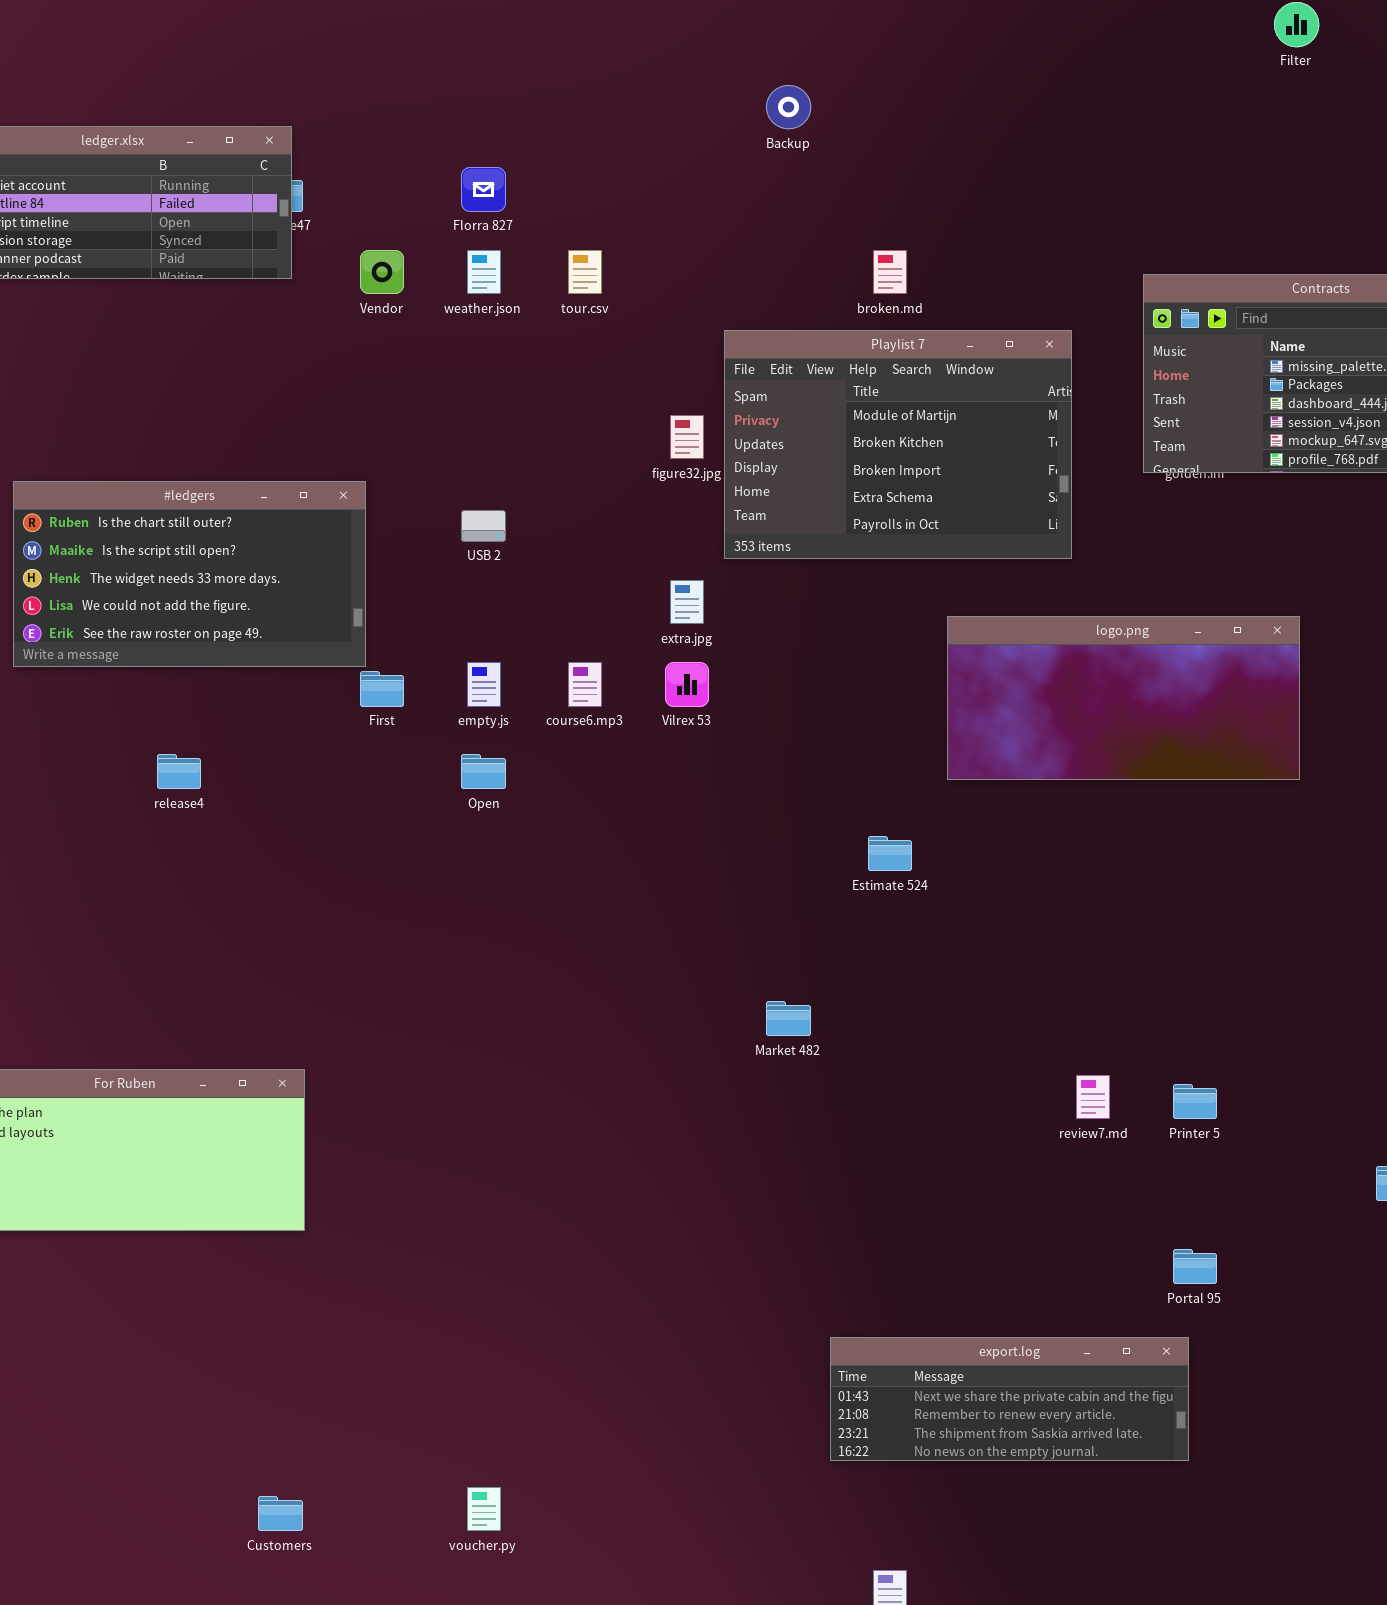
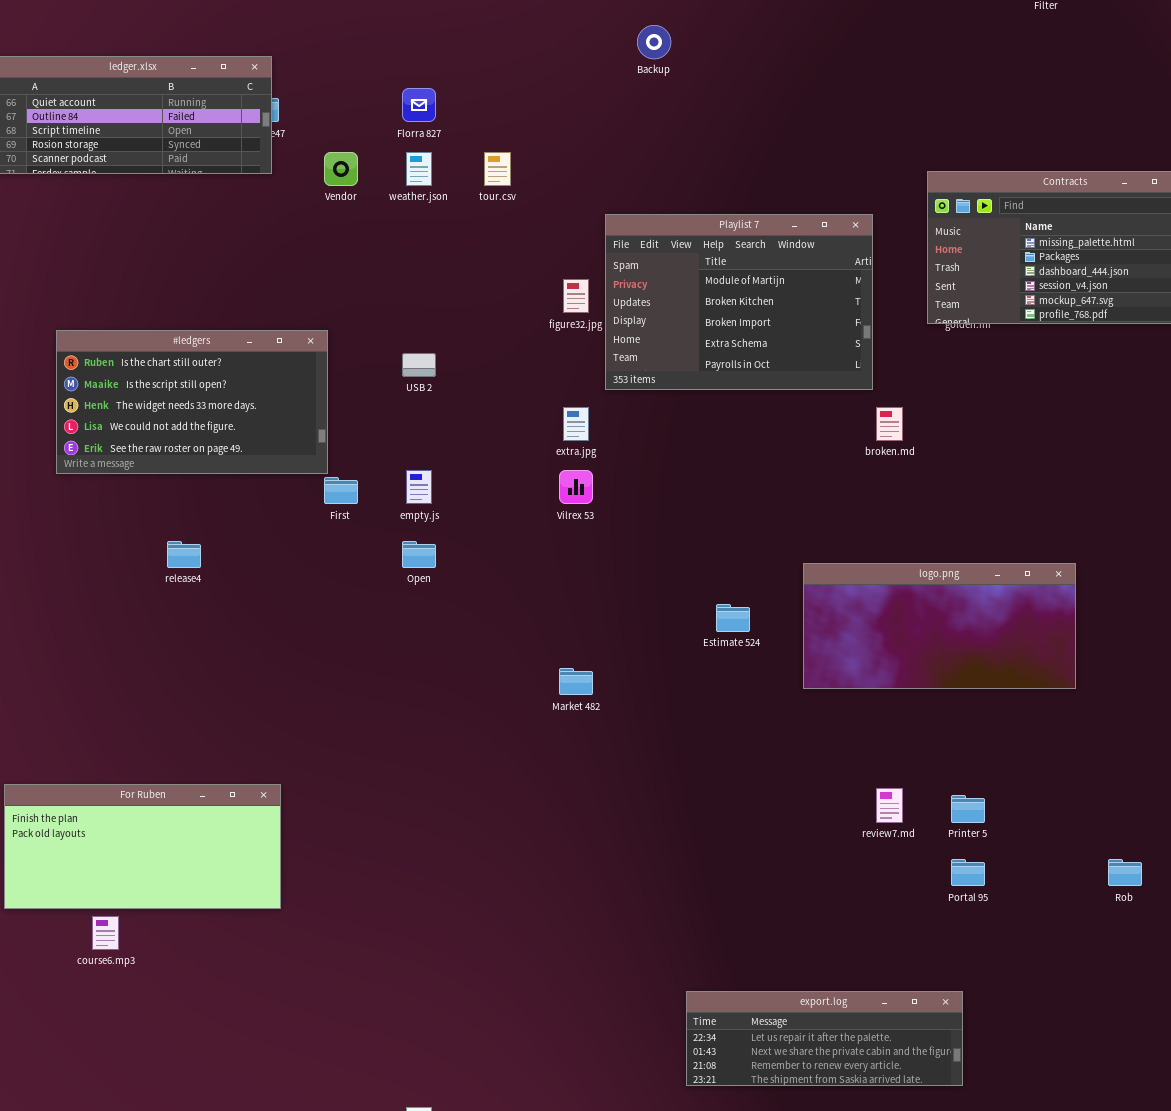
broken.md: [873,250,907,294] -> [876,407,903,441], moved
logo.png: [947,616,1300,780] -> [803,563,1076,689], moved
course6.mp3: [568,662,602,707] -> [92,916,119,950], moved
Market 482: [766,1001,811,1036] -> [559,668,593,695], moved
Portal 95: [1173,1249,1217,1284] -> [951,859,985,886], moved
export.log: [830,1337,1189,1461] -> [686,991,963,1086], scrolled up 1 row

